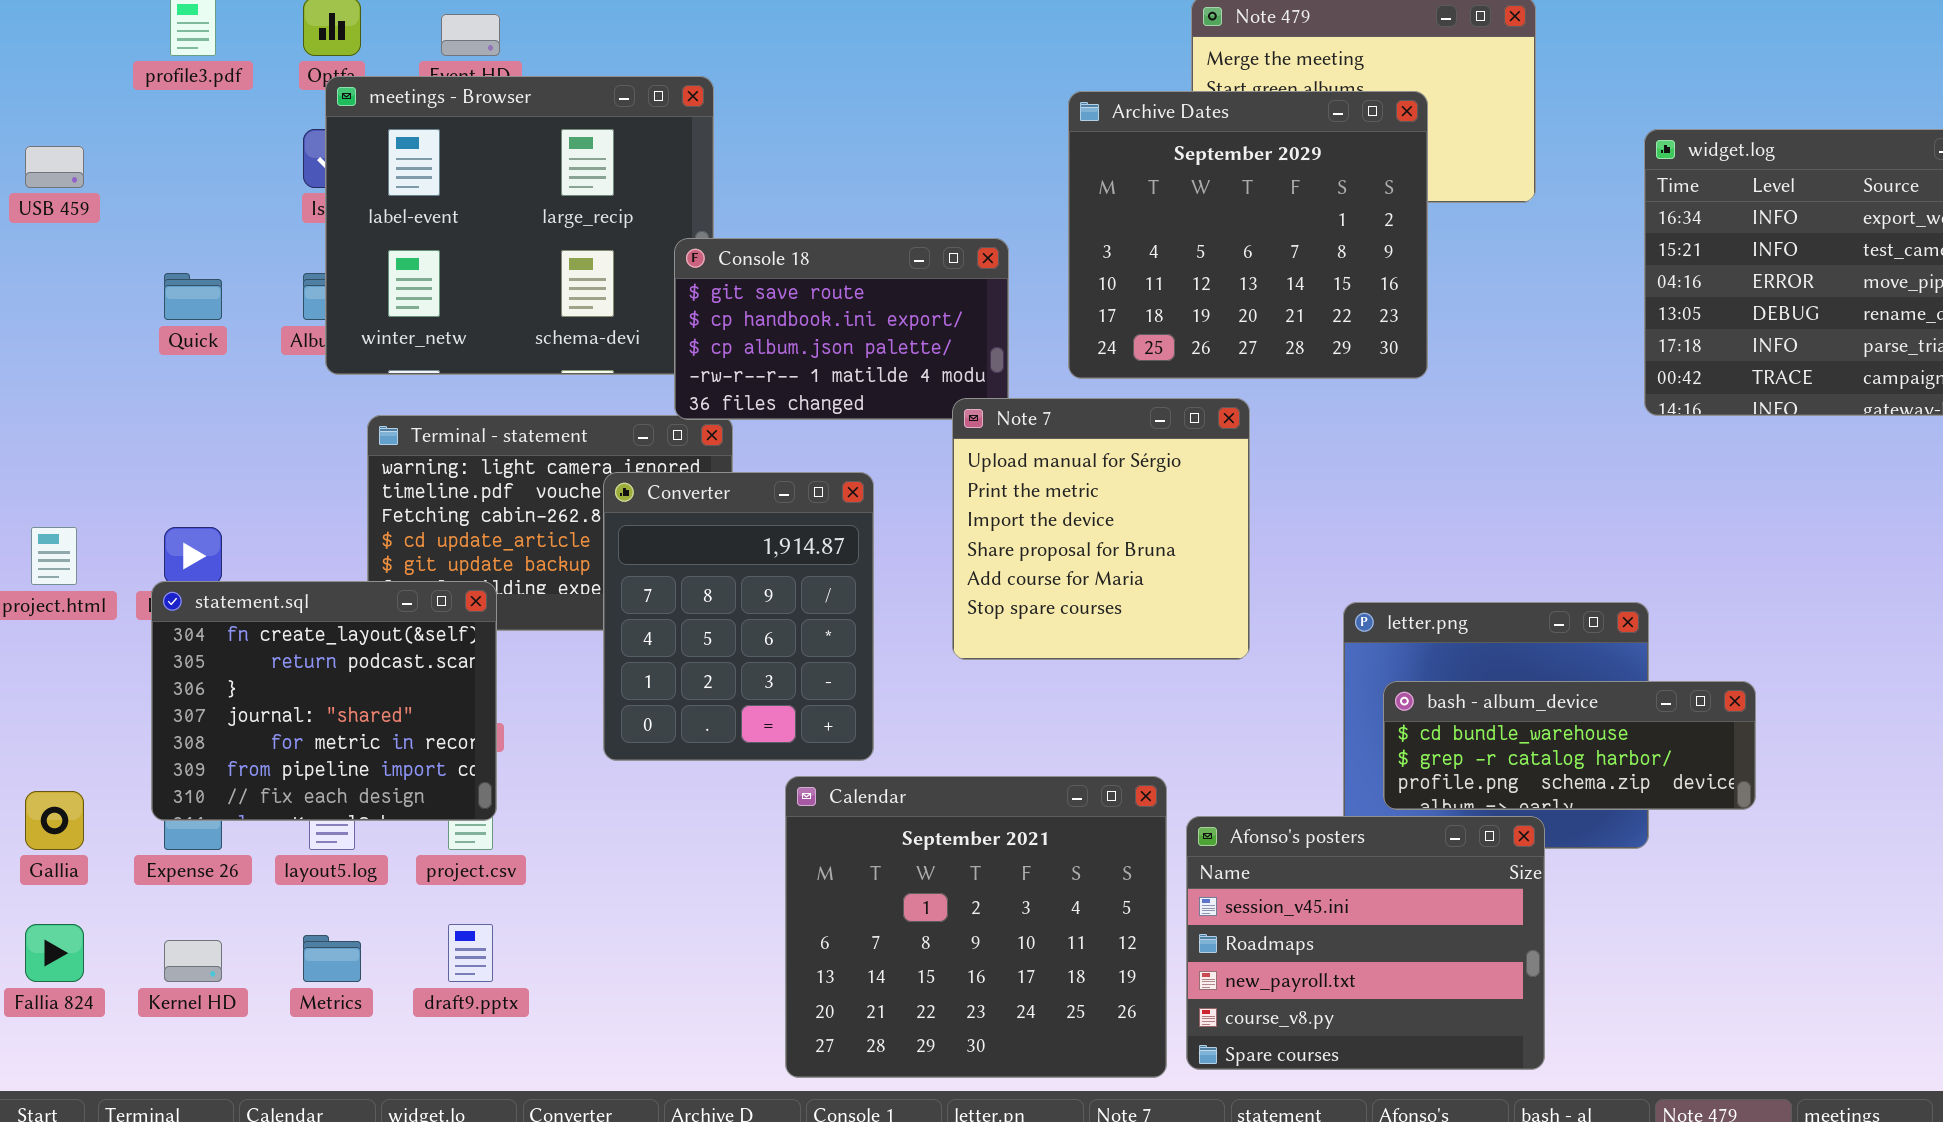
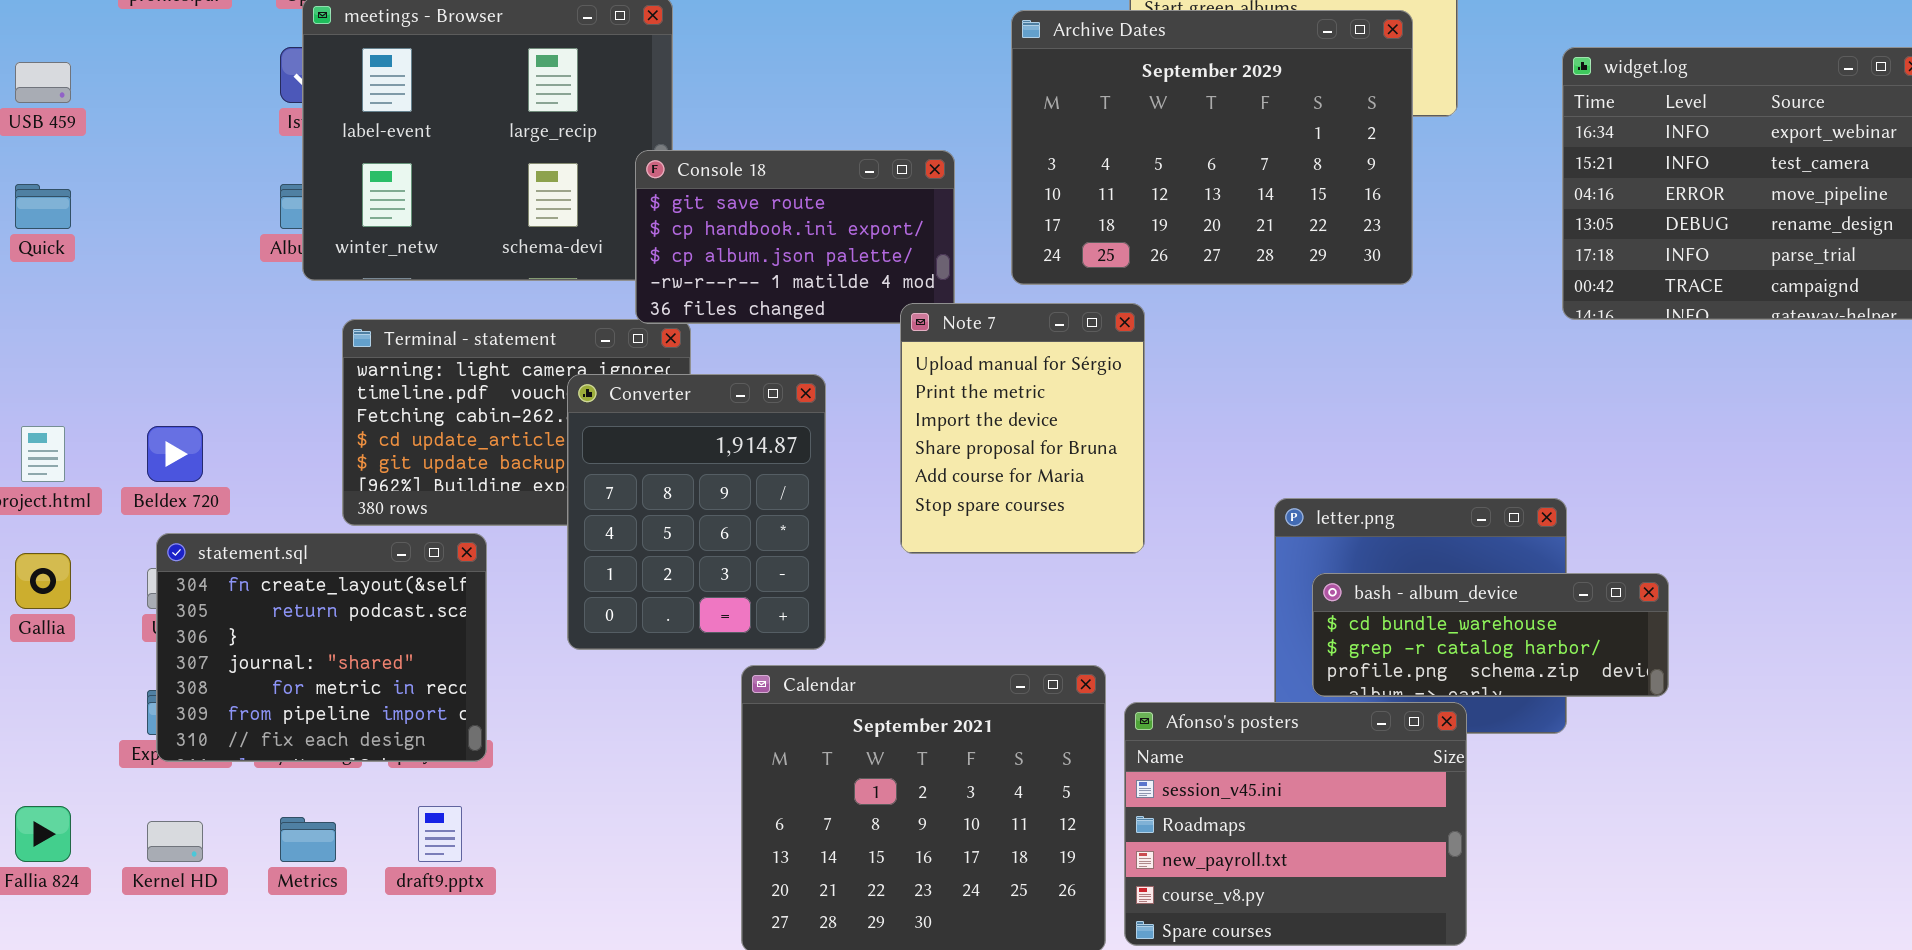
Archive Dates: [1068,91,1428,379] -> [1011,10,1413,285], resized
Quick: [164,273,222,320] -> [15,184,71,229], moved
Note 7: [952,398,1250,660] -> [900,303,1145,554], resized
statement.sql: [151,581,497,821] -> [156,533,487,762], moved
Gallia: [25,791,84,850] -> [15,553,71,609], moved

